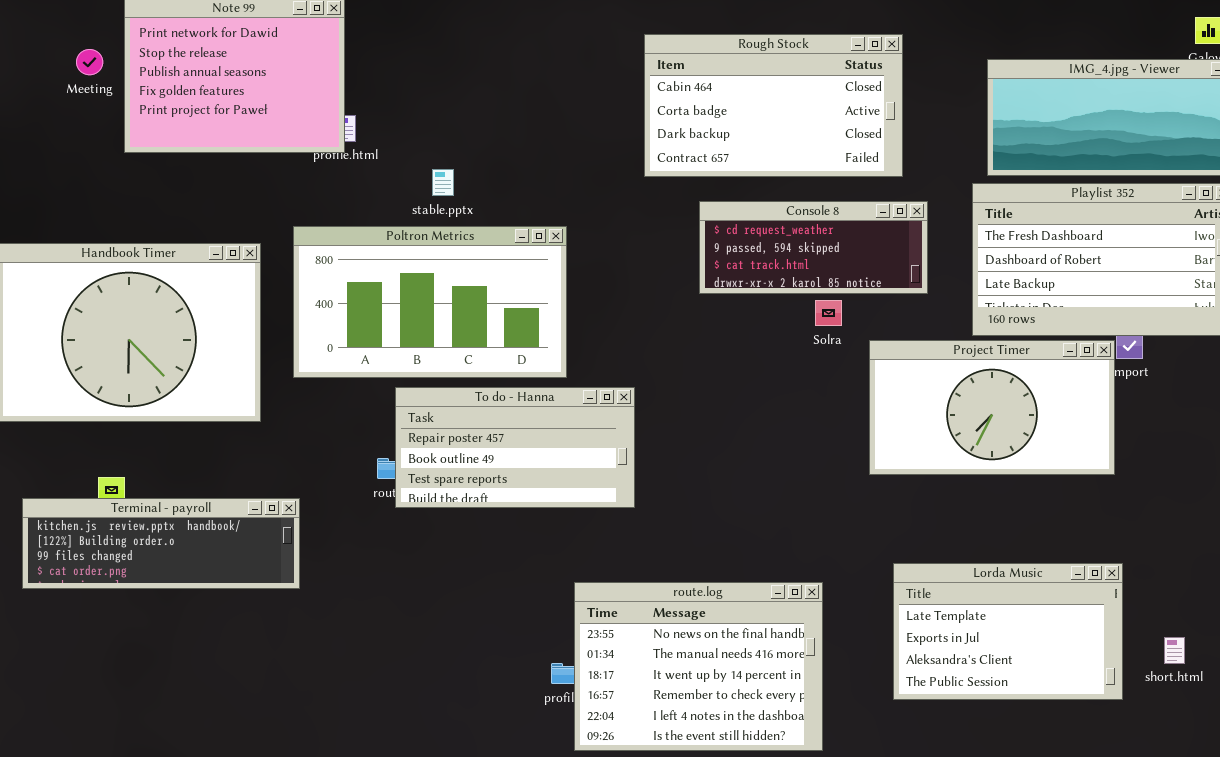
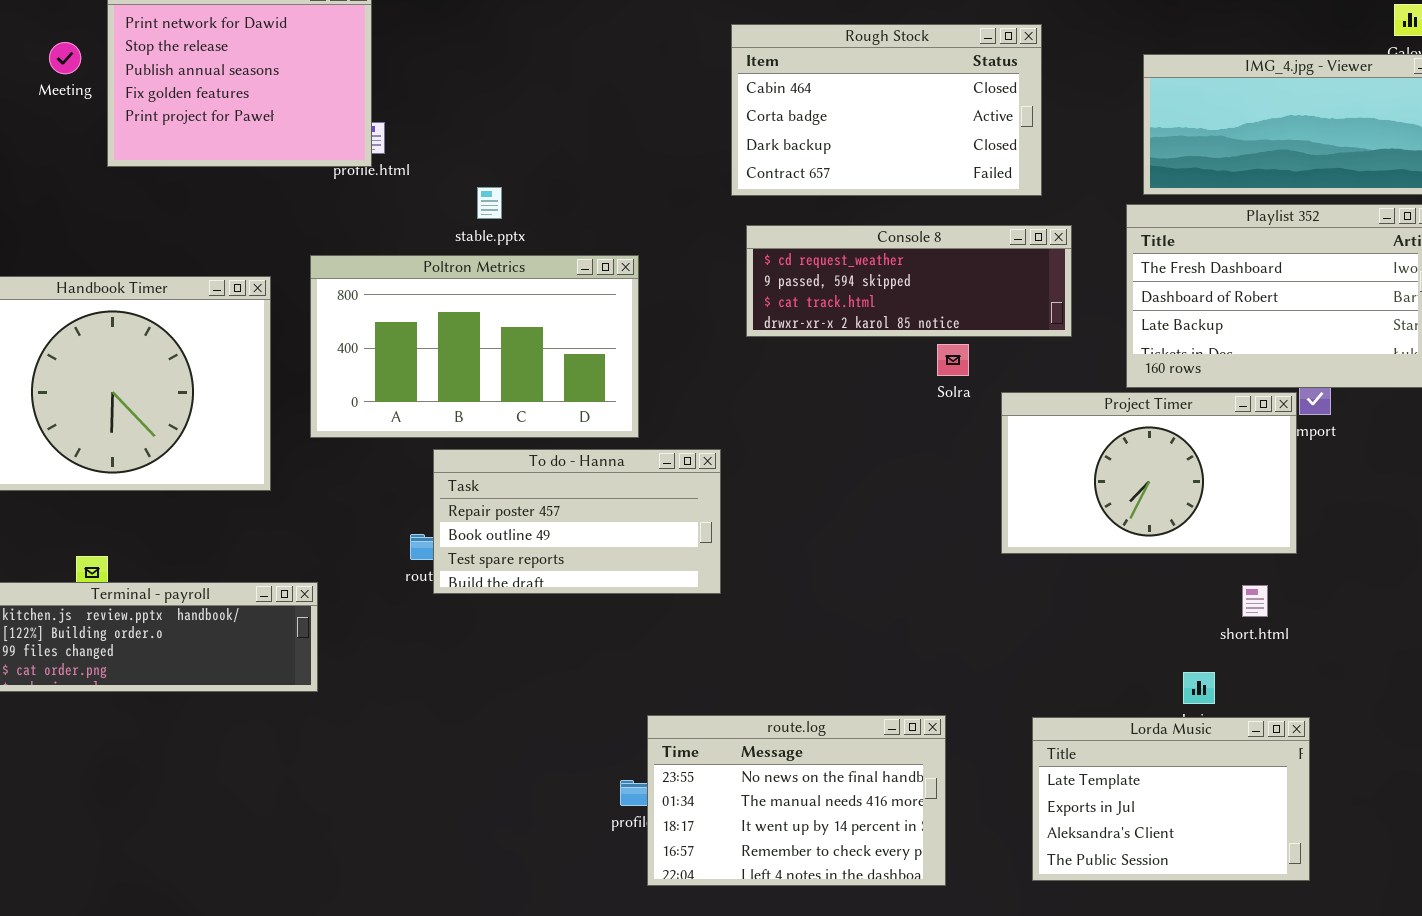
Console 8: [699,201,928,294] -> [746,225,1072,337], resized
Lorda Music: [893,563,1123,700] -> [1032,717,1310,881], moved
route.log: [574,582,823,751] -> [647,715,946,886], resized
short.html: [1164,637,1185,664] -> [1242,585,1268,617], moved

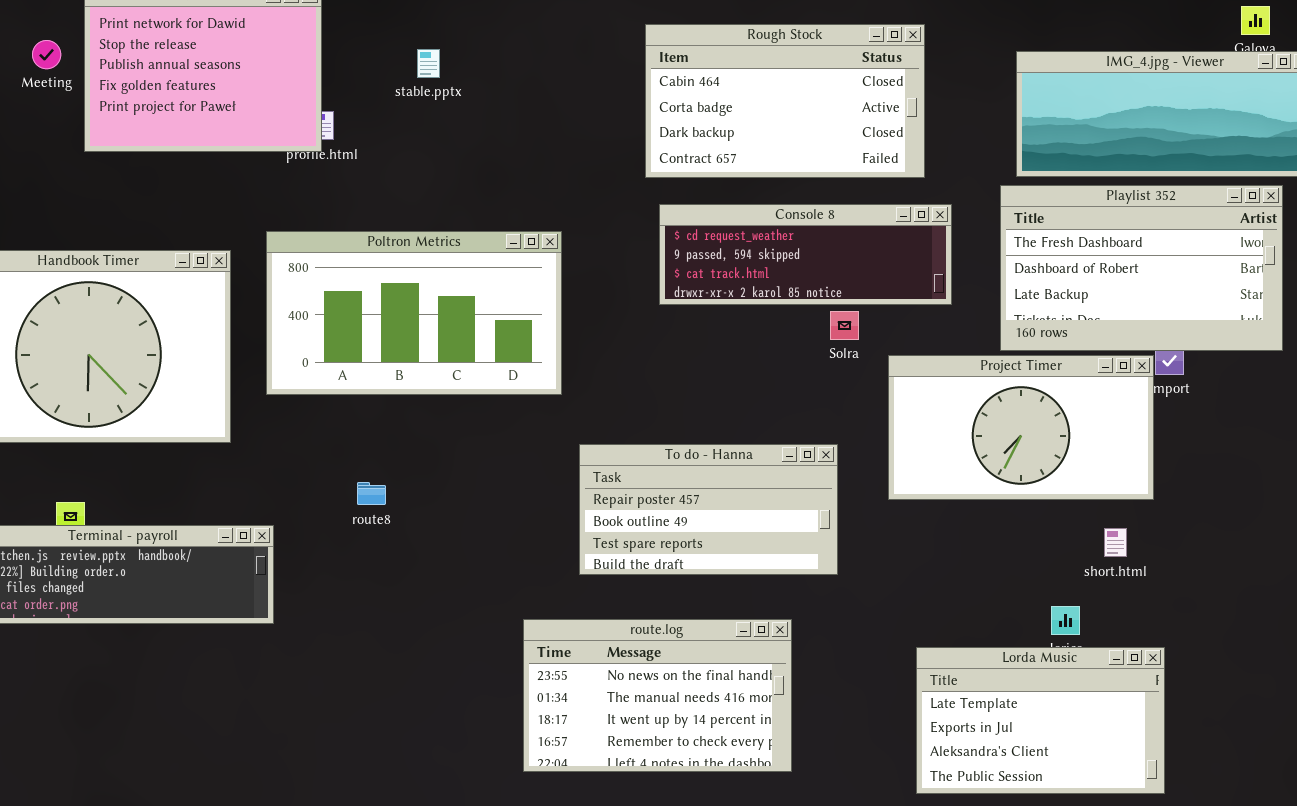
stable.pptx: [477,187,502,219] -> [417,49,440,78], moved
To do - Hanna: [433,449,721,594] -> [579,444,838,575], moved
route.log: [647,715,946,886] -> [523,619,792,772], moved

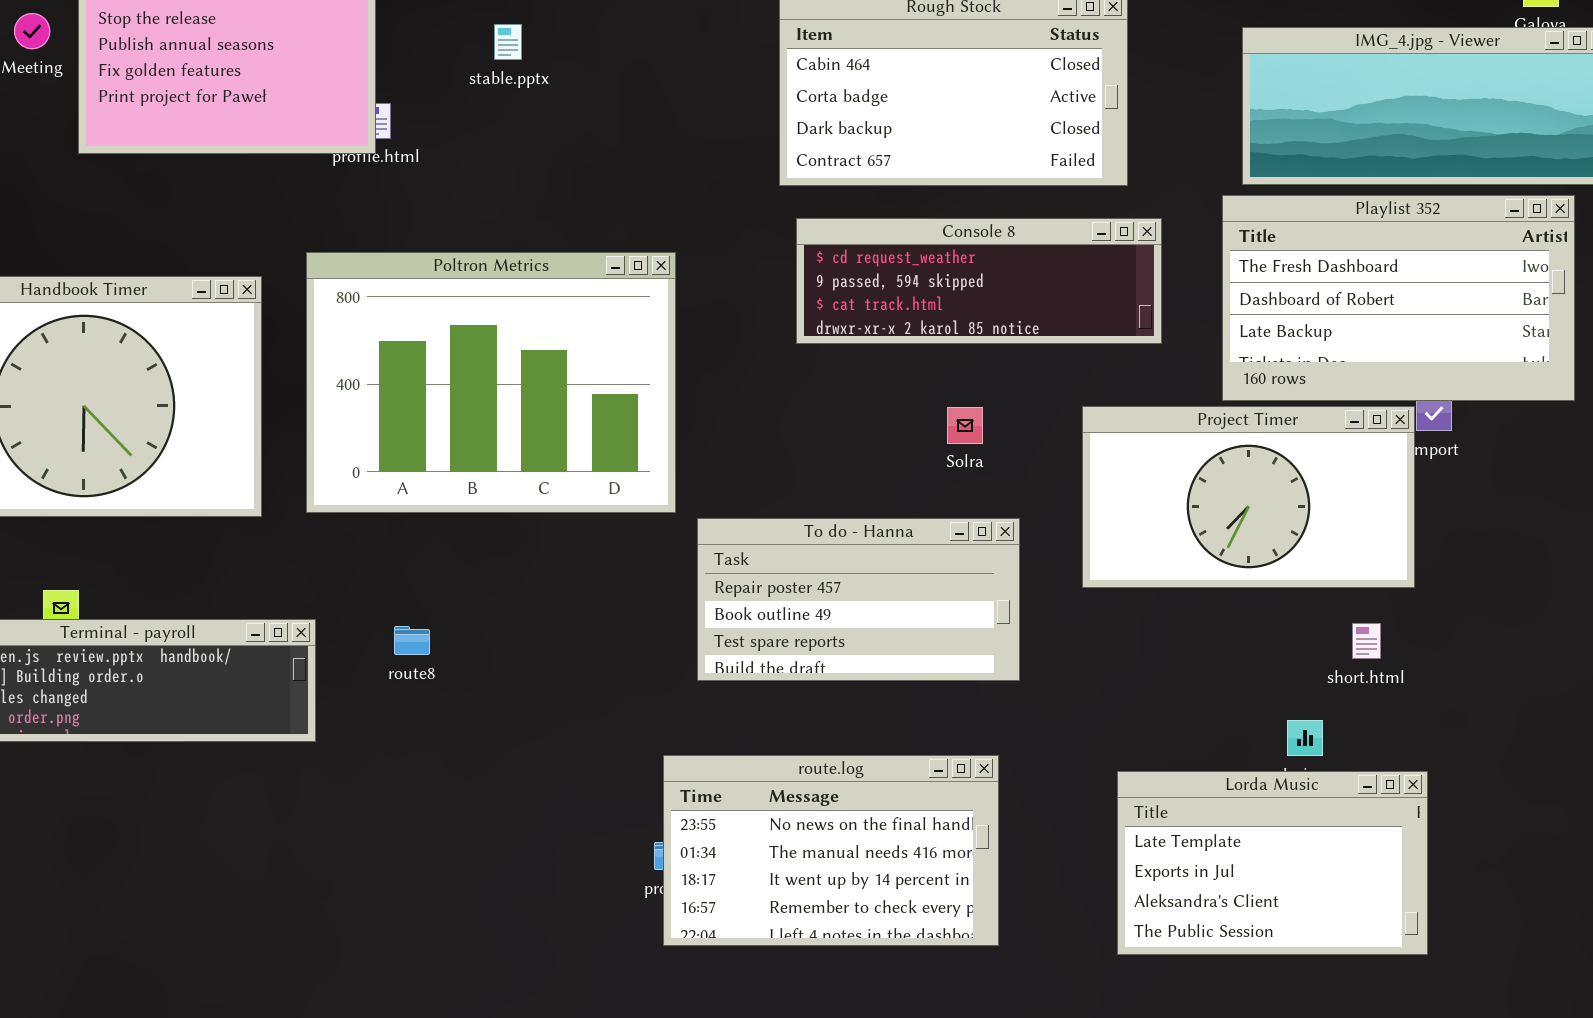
Poltron Metrics: [266,231,562,395] -> [306,252,676,513], resized
Solra: [830,311,859,340] -> [947,407,983,444], moved
route8: [357,482,386,505] -> [394,626,430,655], moved
route.log: [523,619,792,772] -> [663,755,999,946], moved

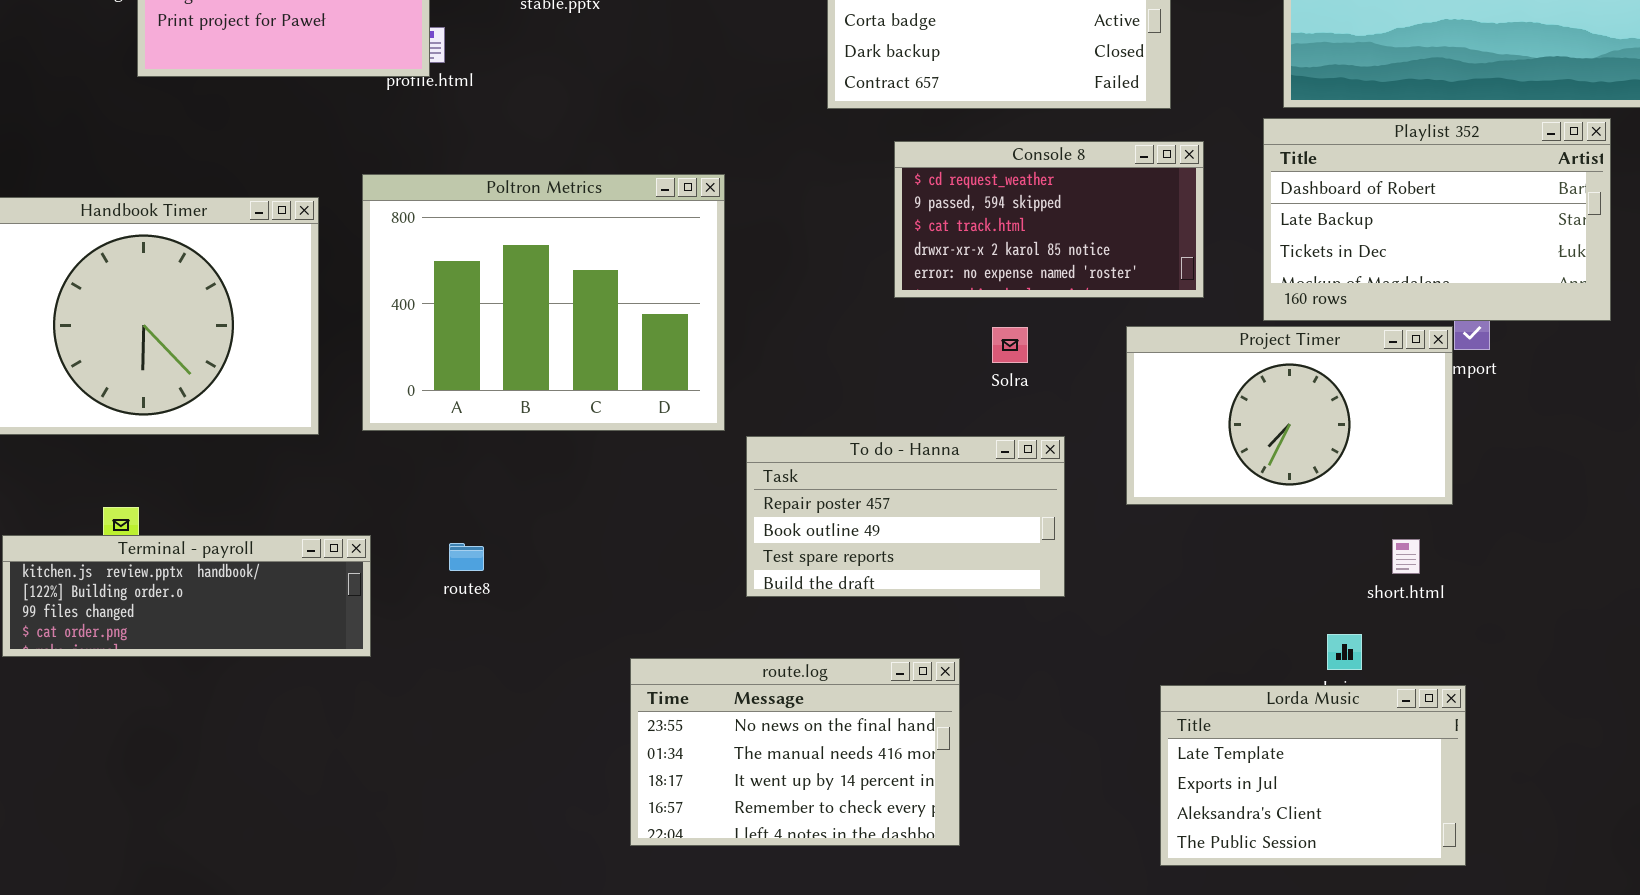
Playlist 352: [1222,195,1575,401] -> [1263,118,1611,321], scrolled down 1 row
Console 8: [796,218,1162,344] -> [894,141,1204,298], resized
route.log: [663,755,999,946] -> [630,658,960,846], moved

